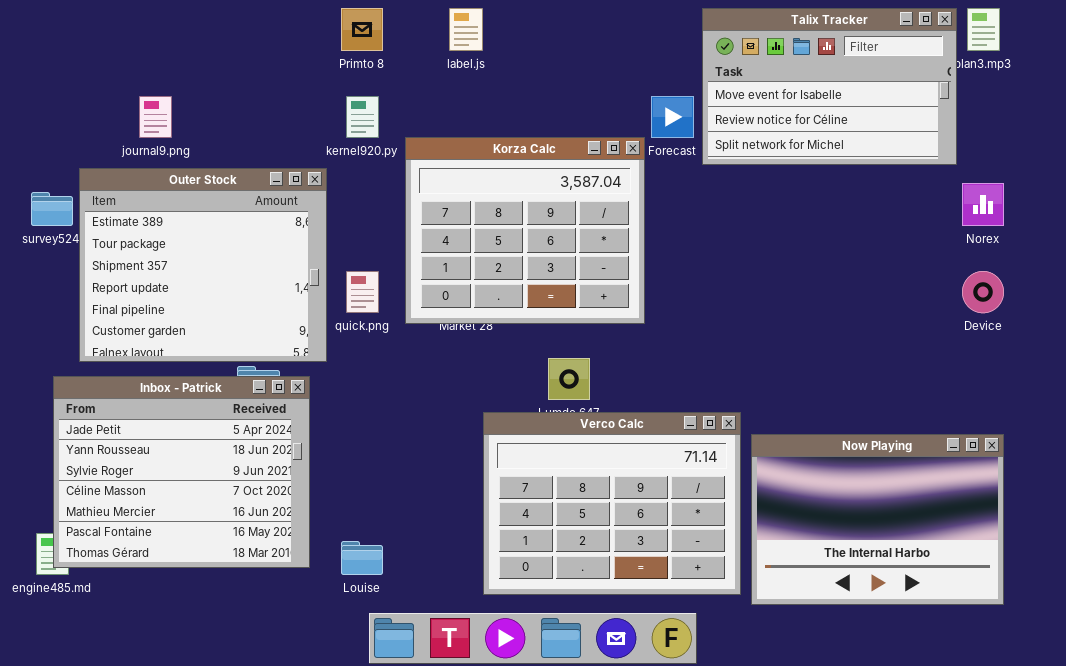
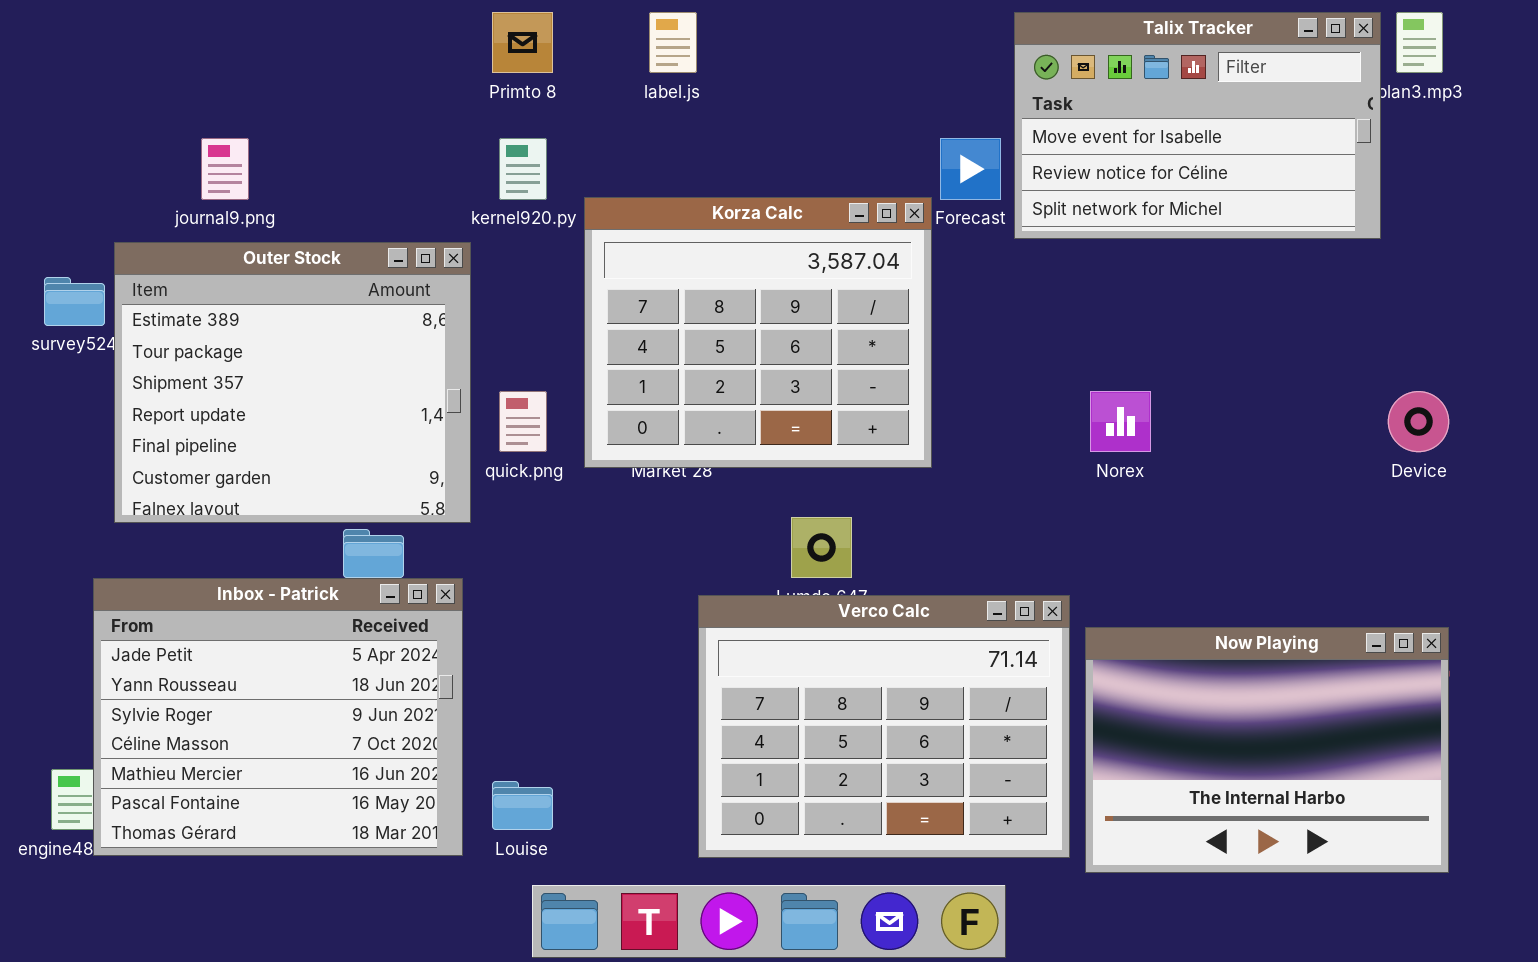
Norex: [962,183,1004,226] -> [1090,391,1151,452], moved
Inbox - Patrick: [53,376,310,568] -> [93,578,463,856], moved

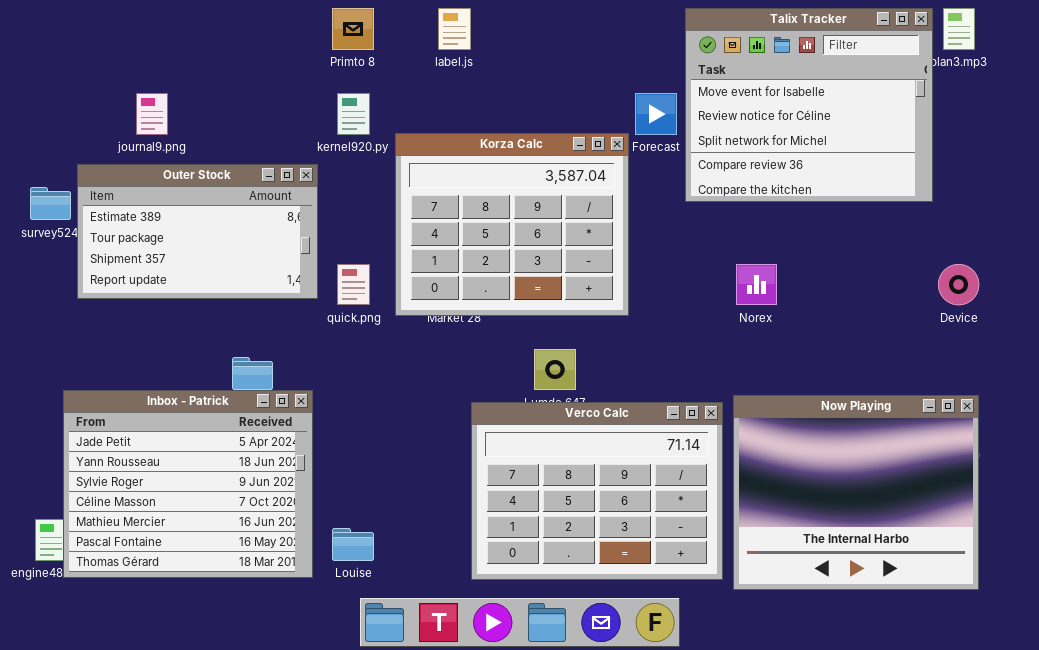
Talix Tracker: [1014,12,1381,239] -> [685,8,933,202], resized
Outer Stock: [114,242,471,523] -> [77,164,318,299], resized
Now Playing: [1085,627,1449,873] -> [733,395,979,590], resized

